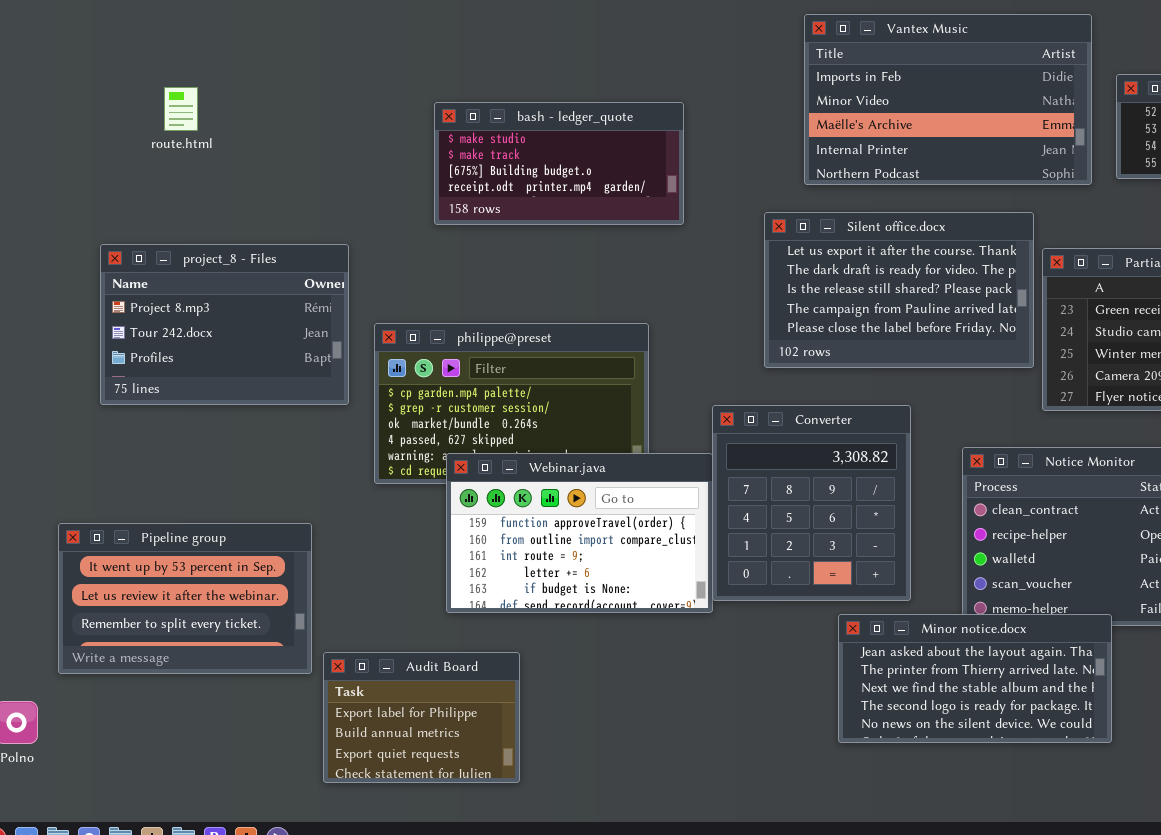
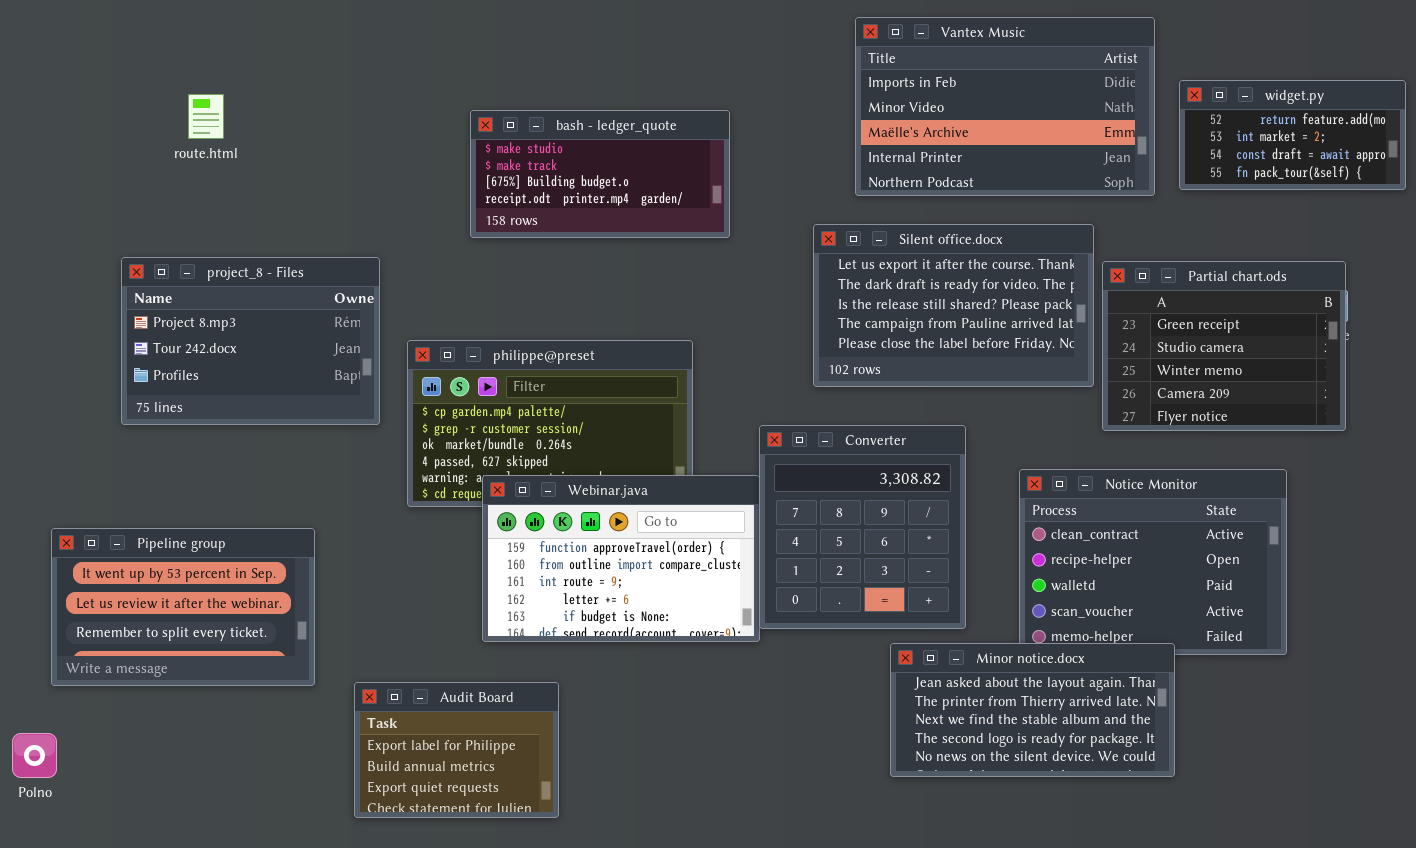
Pipeline group: [58,523,312,674] -> [51,528,315,686], moved

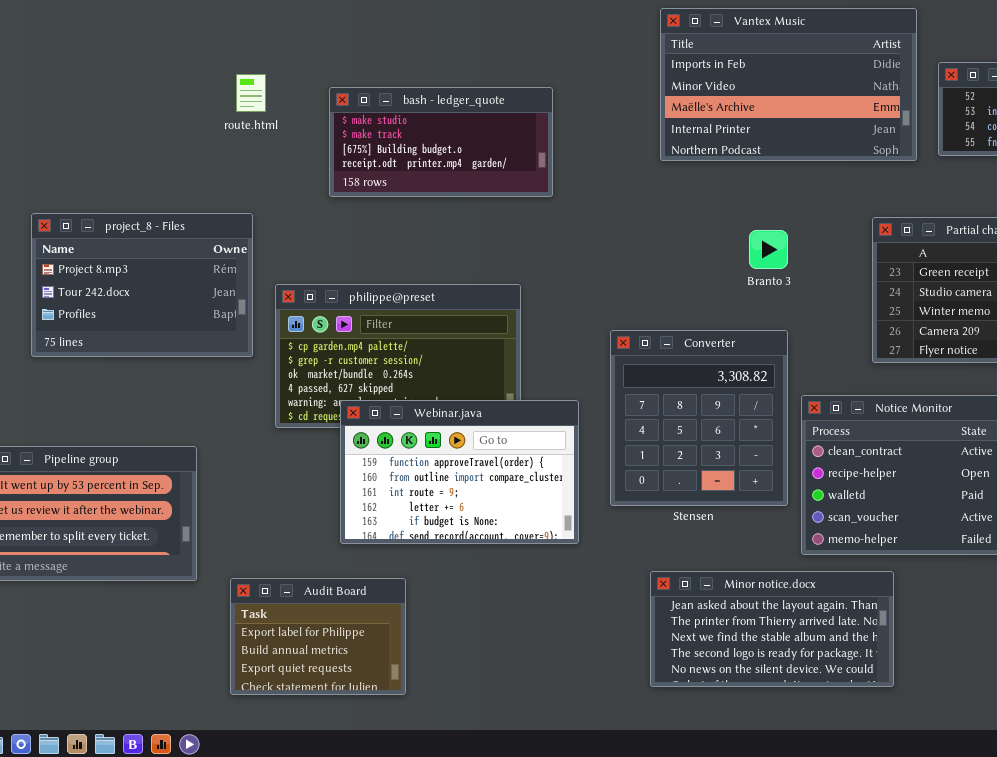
route.html: [188,94,224,139] -> [236,74,266,112], moved
Silent office.docx: [813,224,1094,387] -> none, closed
Converter: [759,425,966,629] -> [610,330,788,506], moved
Minor notice.docx: [890,643,1175,777] -> [650,571,894,687], moved

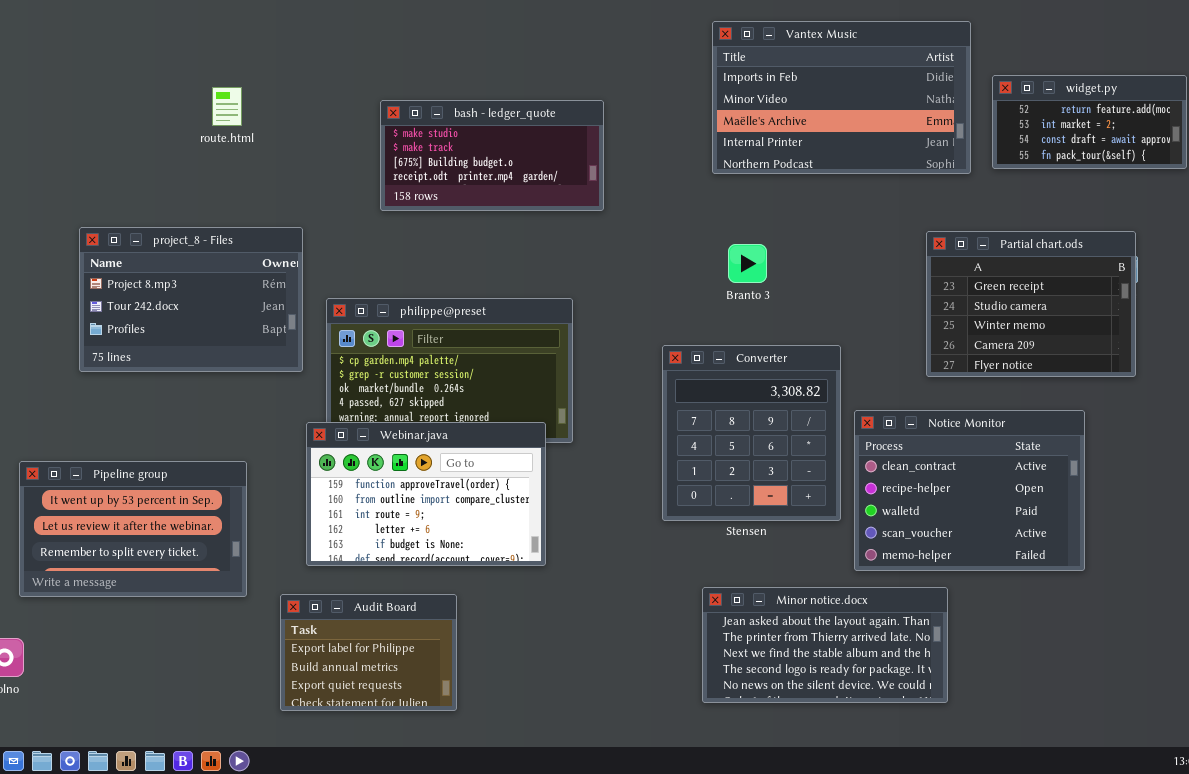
route.html: [236,74,266,112] -> [212,87,242,126], moved
Branto 3: [749,230,788,269] -> [728,244,767,283], moved
Webinar.java: [340,400,579,544] -> [306,422,546,566], moved

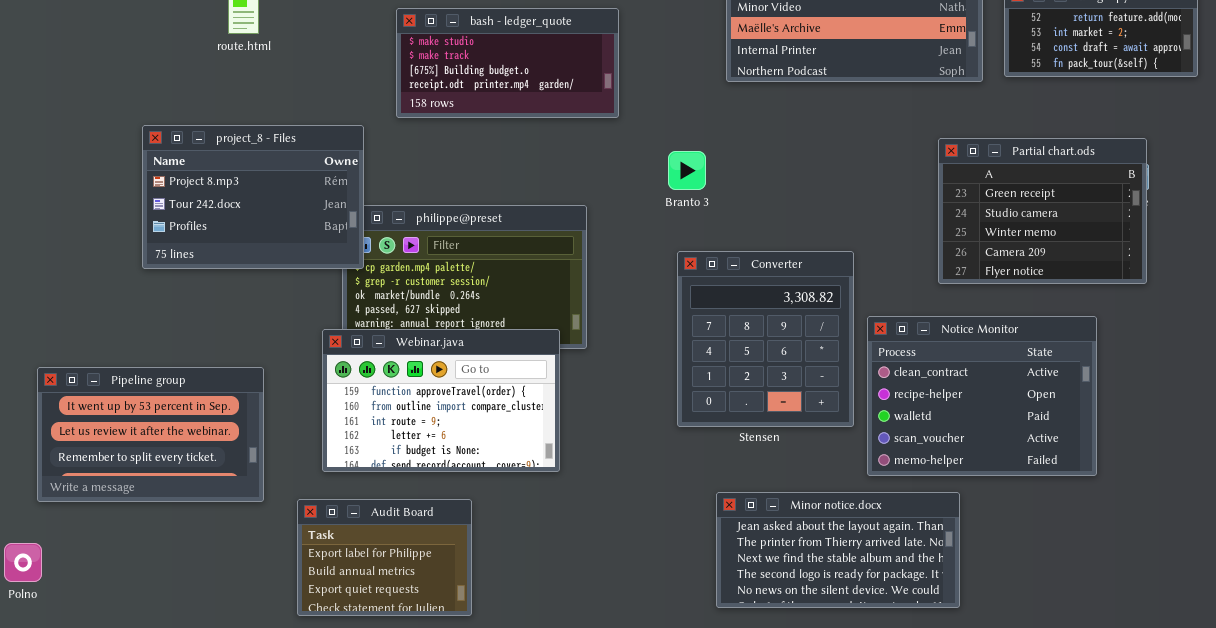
project_8 - Files: [79,227,303,372] -> [142,125,364,269], moved
Branto 3: [728,244,767,283] -> [668,151,706,190], moved

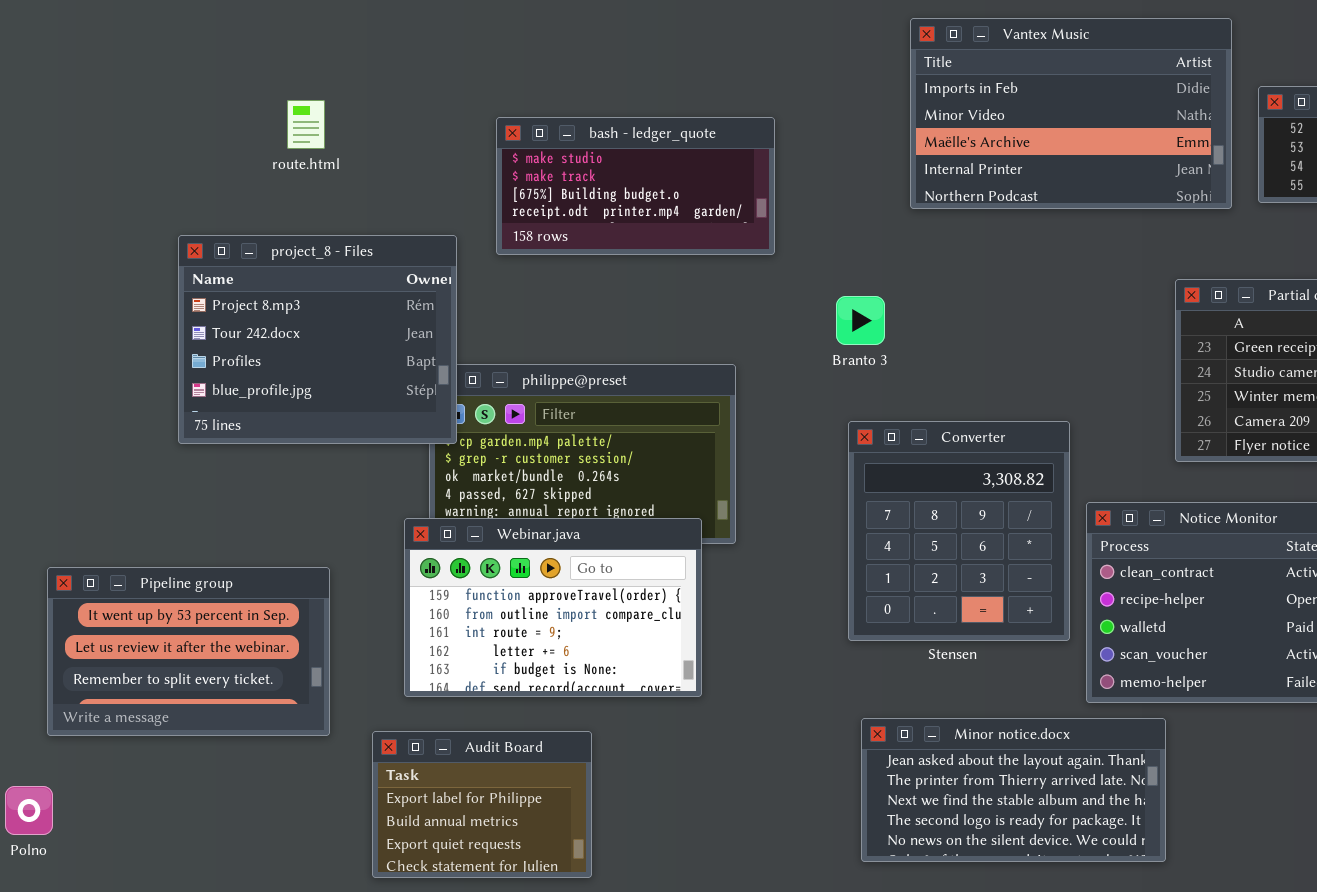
project_8 - Files: [142,125,364,269] -> [178,235,457,444], resized
Minor notice.docx: [716,492,960,608] -> [861,718,1166,862], moved

